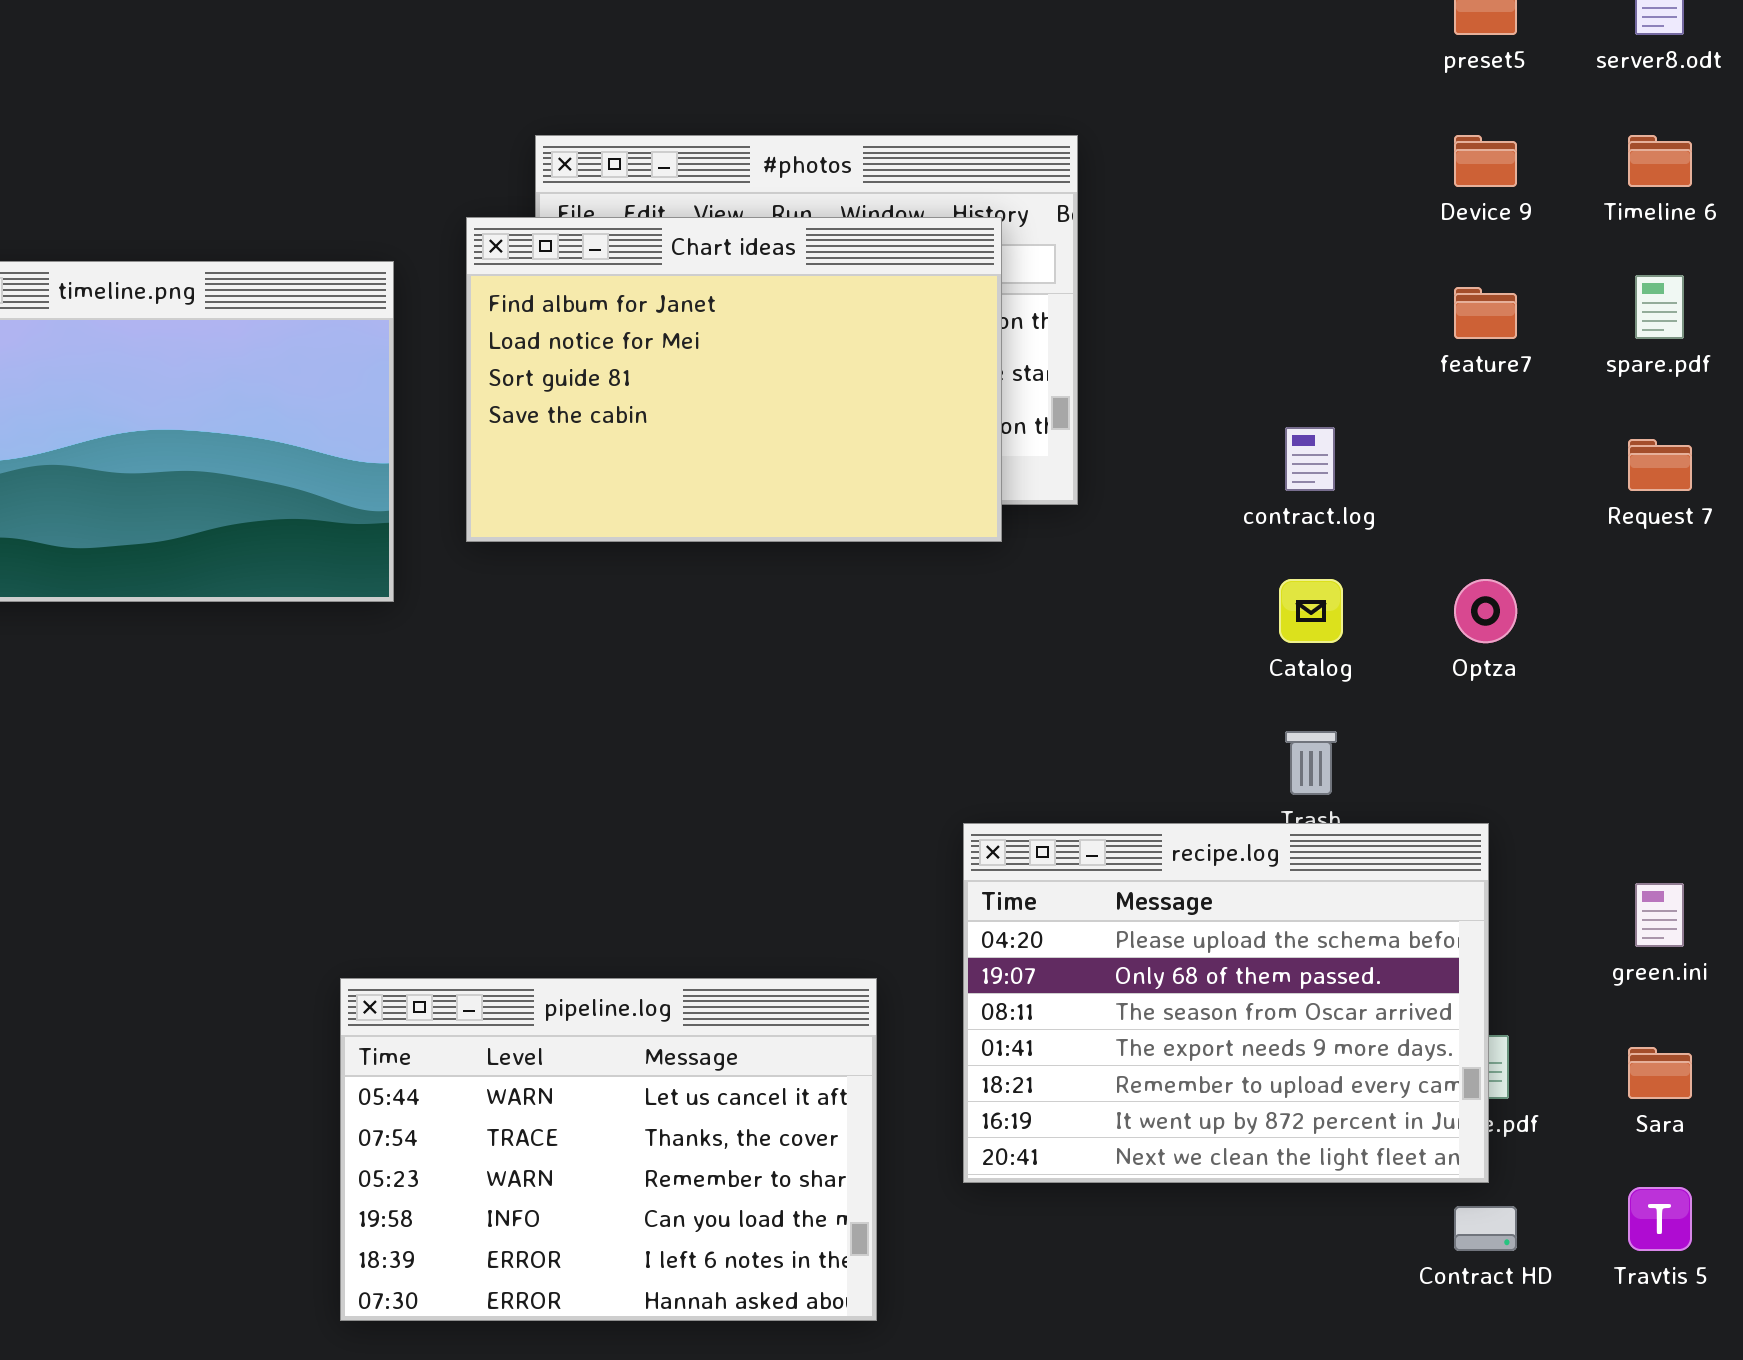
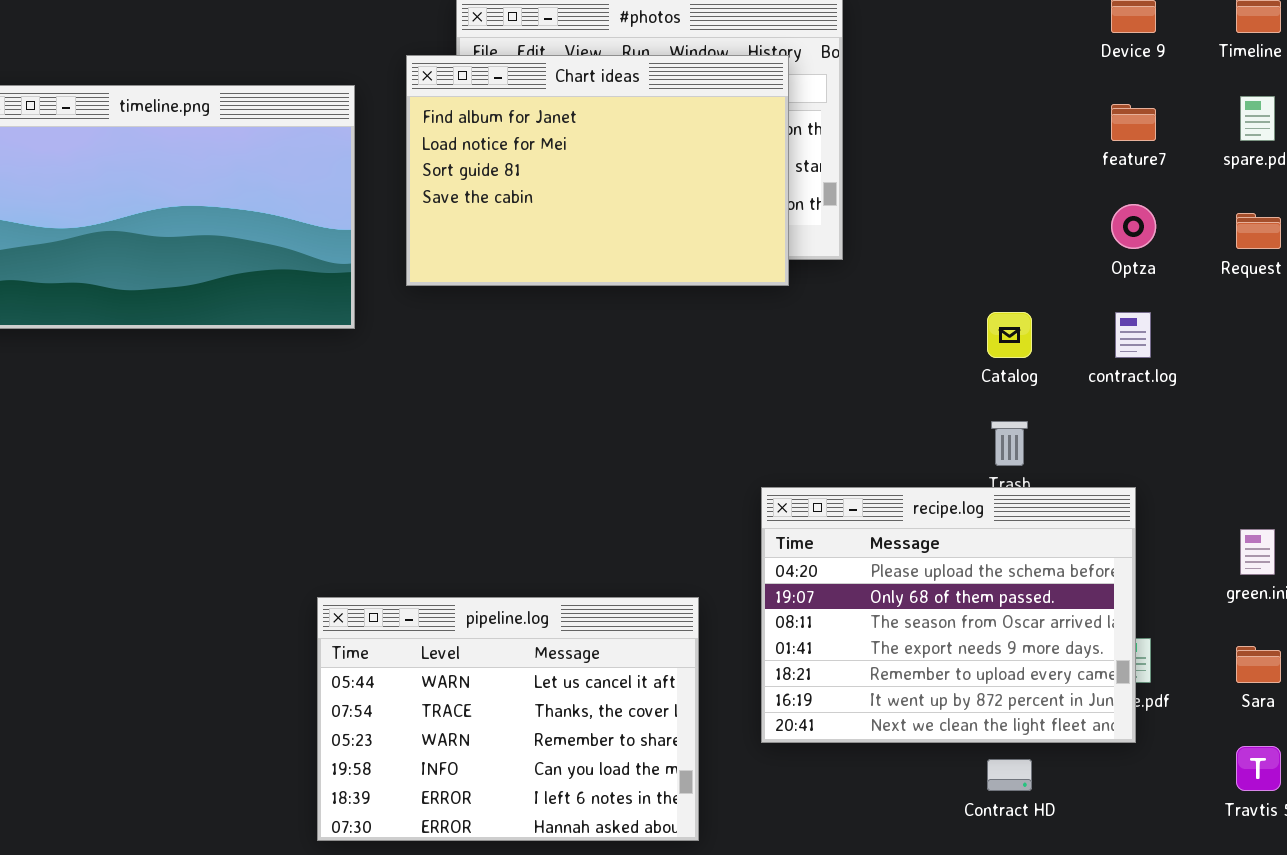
contract.log: [1285,427,1335,491] -> [1115,312,1151,358], moved
Optza: [1454,579,1517,643] -> [1111,204,1156,249], moved
Contract HD: [1454,1206,1517,1251] -> [987,759,1032,791], moved

